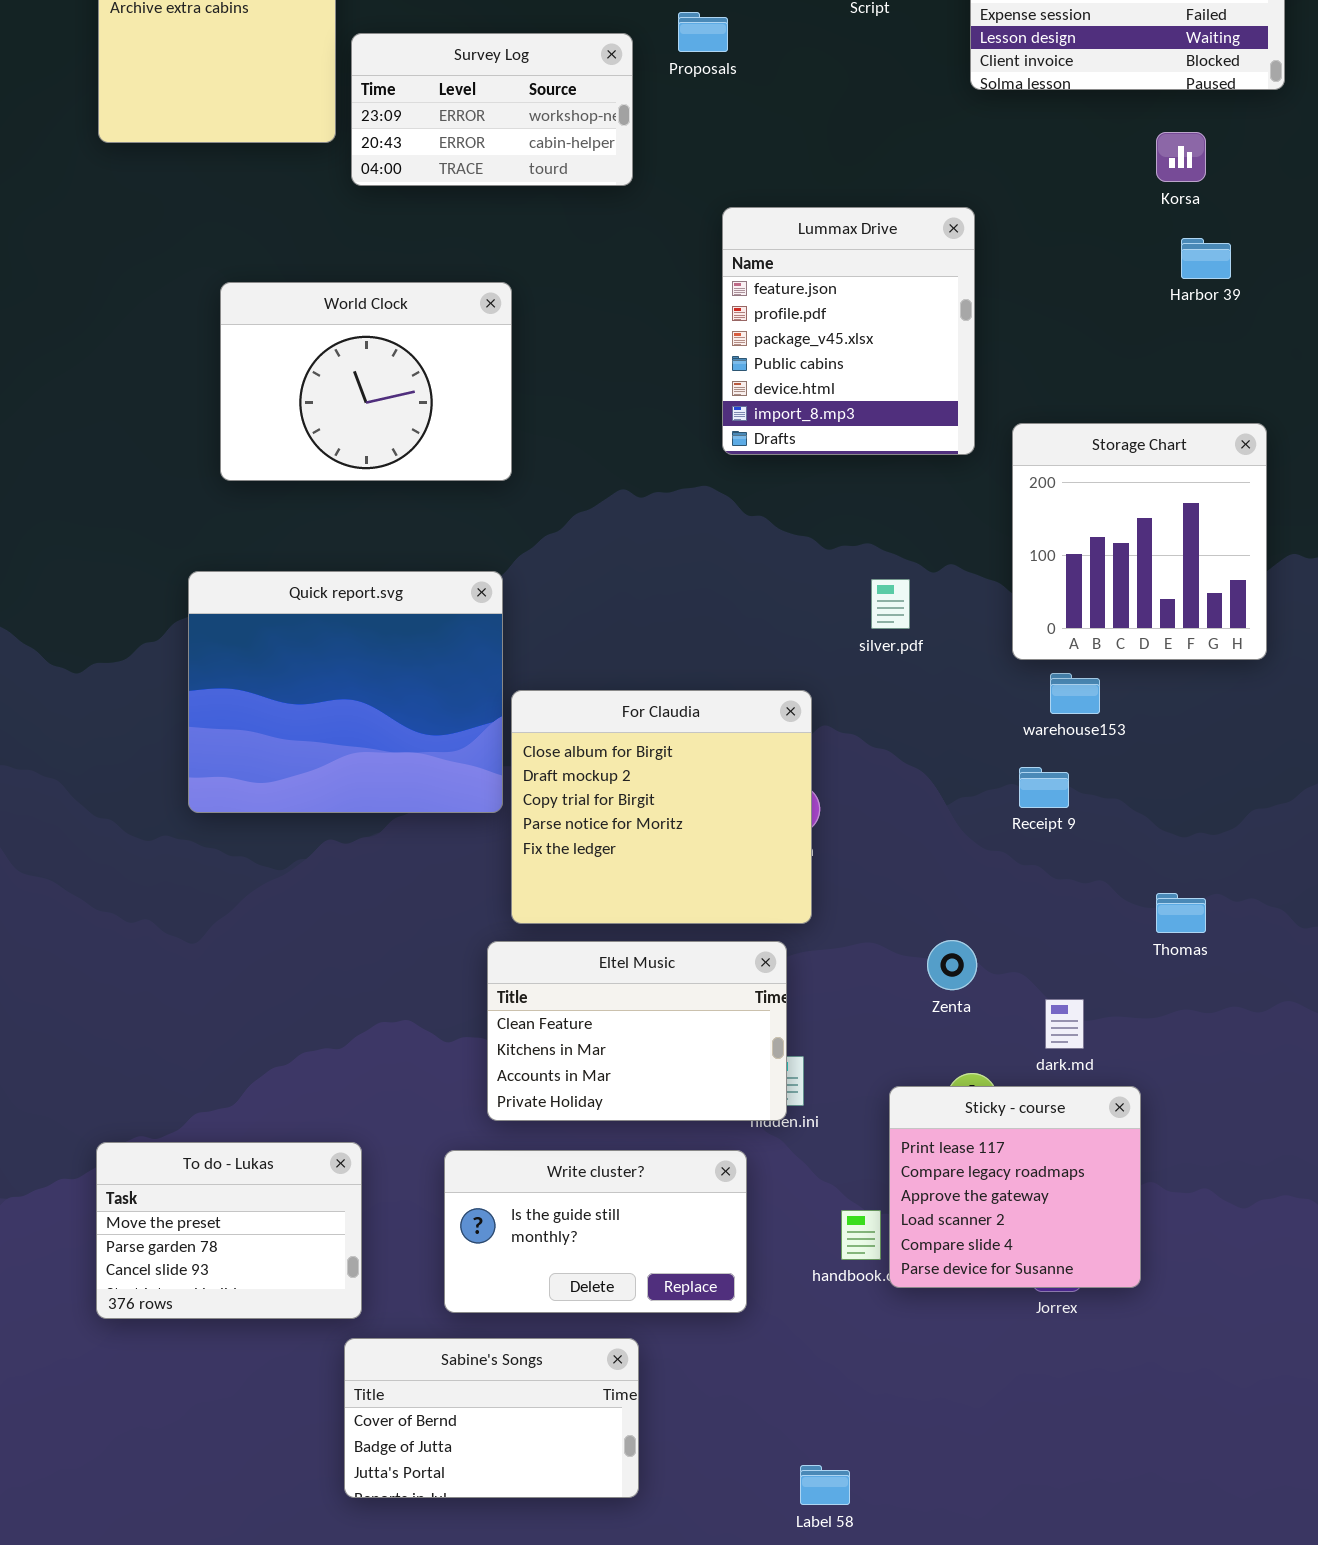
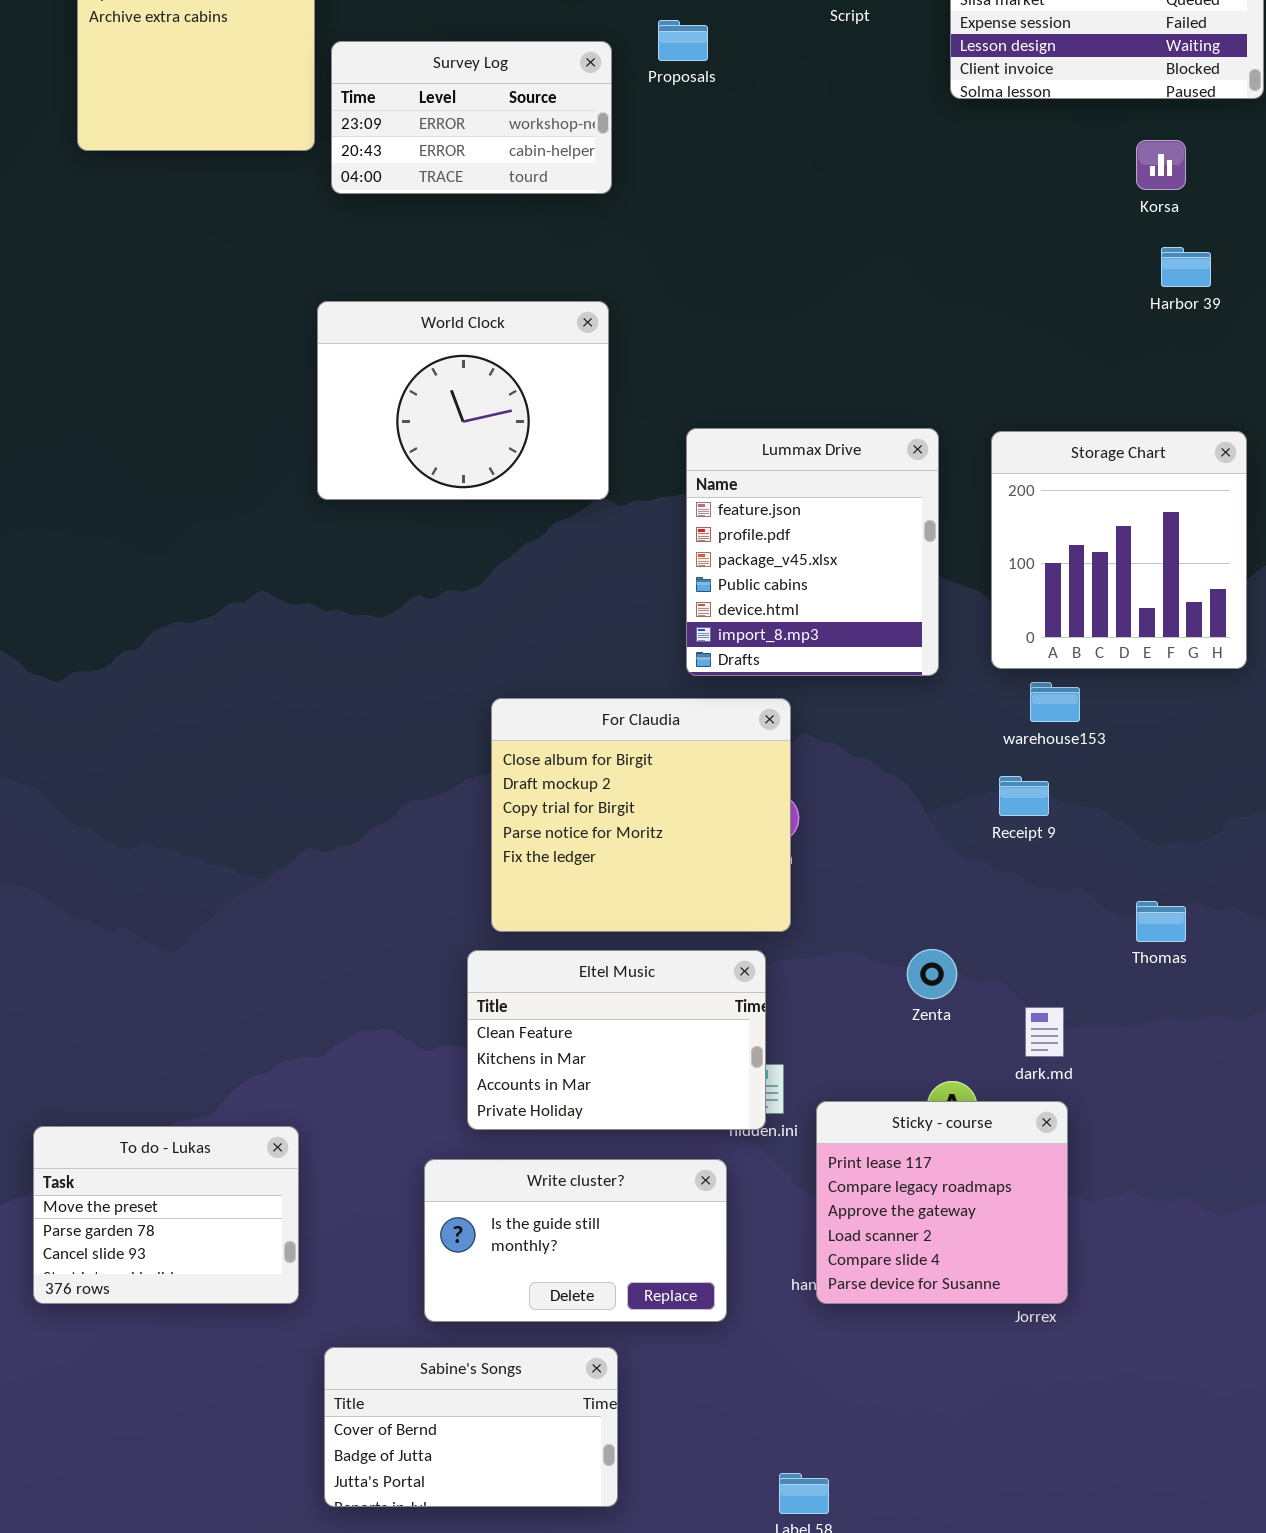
Lummax Drive: [722,207,975,455] -> [686,428,939,676], moved
World Clock: [220,282,512,481] -> [317,301,609,500], moved
Quick report.svg: [188,571,503,813] -> none, closed
Sticky - course: [889,1086,1141,1288] -> [816,1101,1068,1304], moved
To do - Lukas: [96,1142,362,1319] -> [33,1126,299,1304], moved

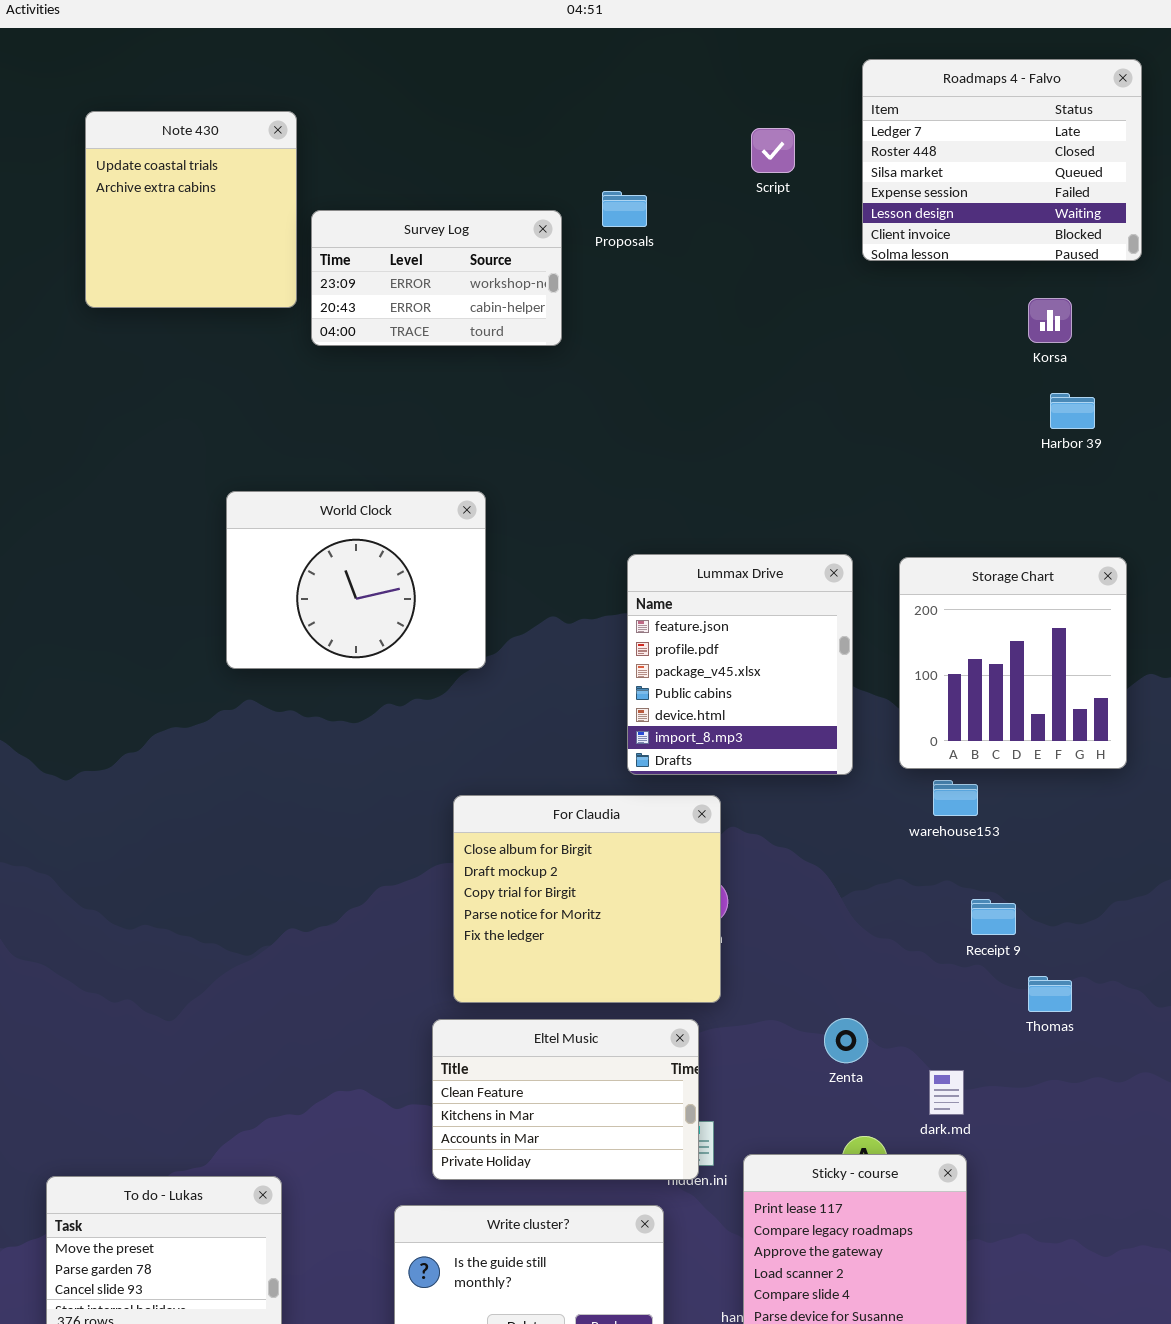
World Clock: [317,301,609,500] -> [226,491,486,669], moved
Receipt 9: [999,776,1049,816] -> [971,899,1016,935], moved

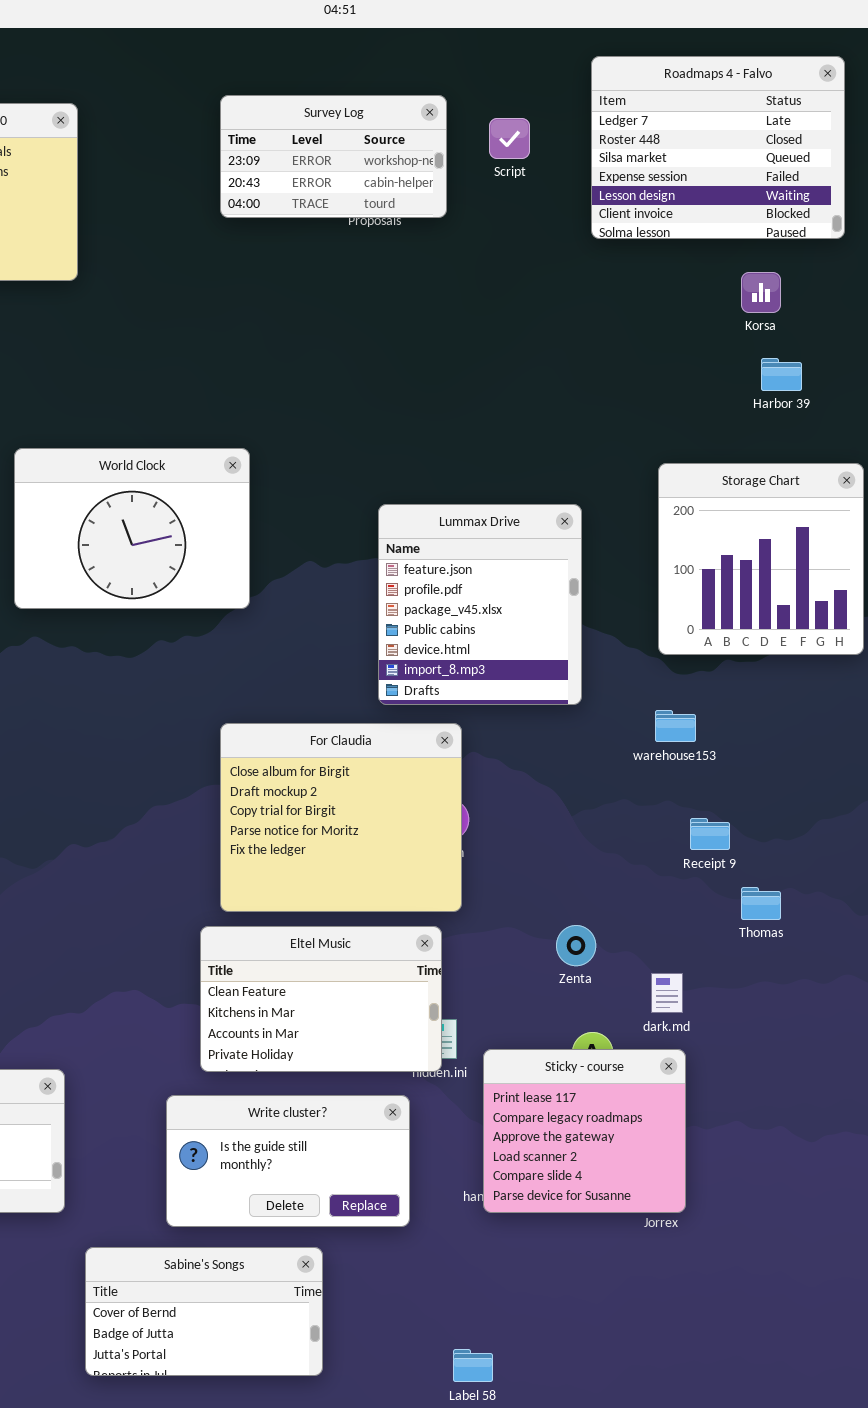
Survey Log: [311,210,562,346] -> [220,95,447,218], moved
Storage Chart: [899,557,1127,769] -> [658,463,864,655], moved

